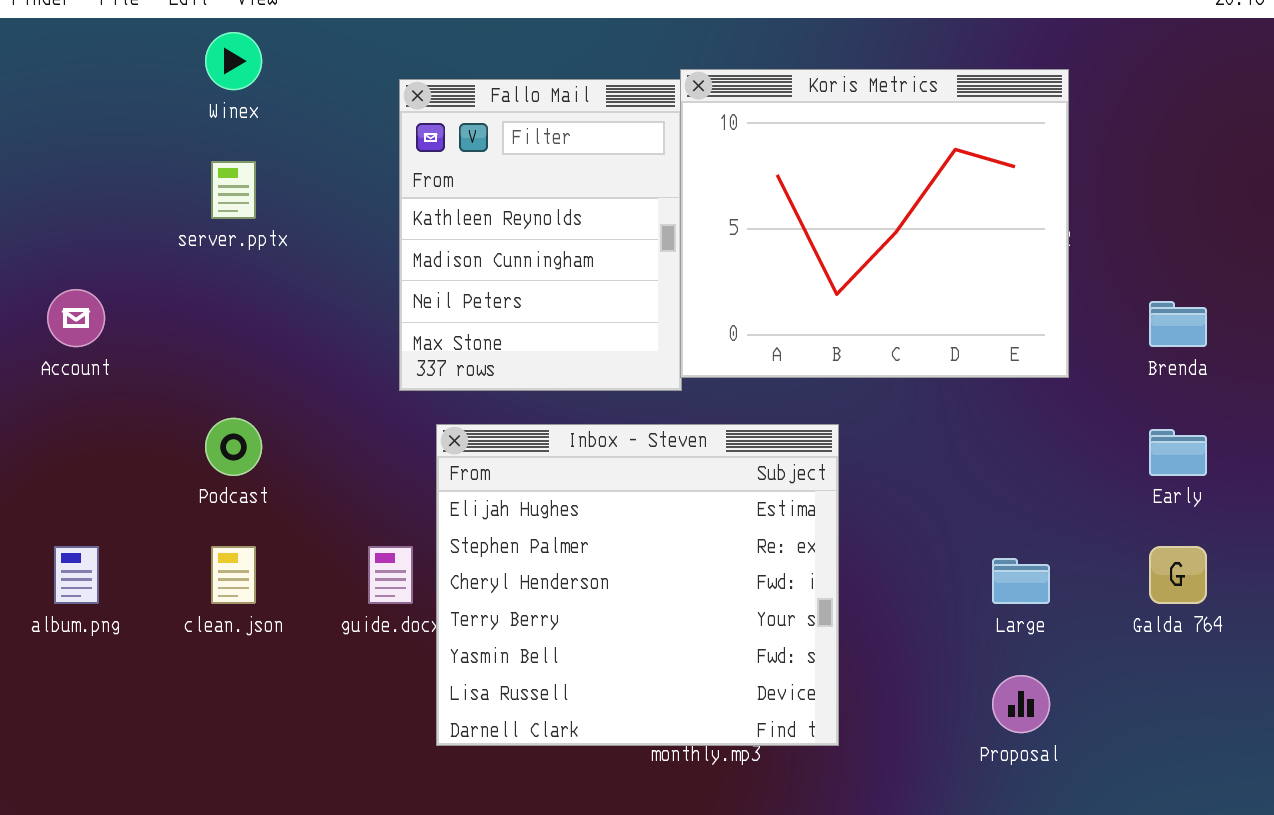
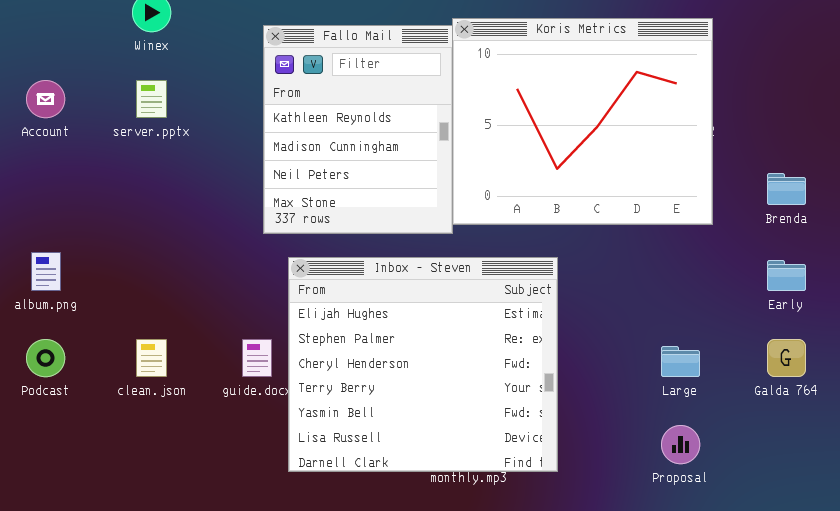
Account: [47,289,105,347] -> [26,80,65,118], moved
Podcast: [205,418,262,476] -> [26,339,65,377], moved
album.png: [54,546,99,604] -> [31,252,61,291], moved

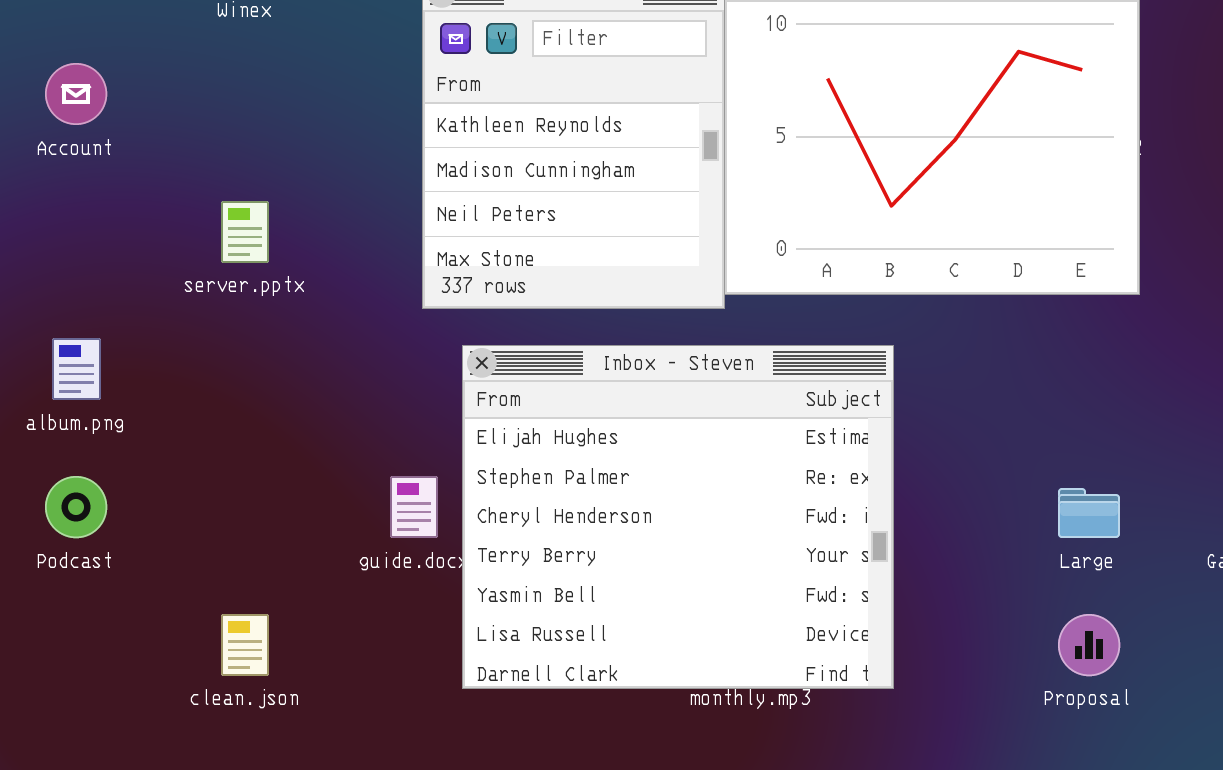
server.pptx: [136,80,167,118] -> [221,201,269,263], moved
clean.json: [136,339,167,377] -> [221,614,269,676], moved

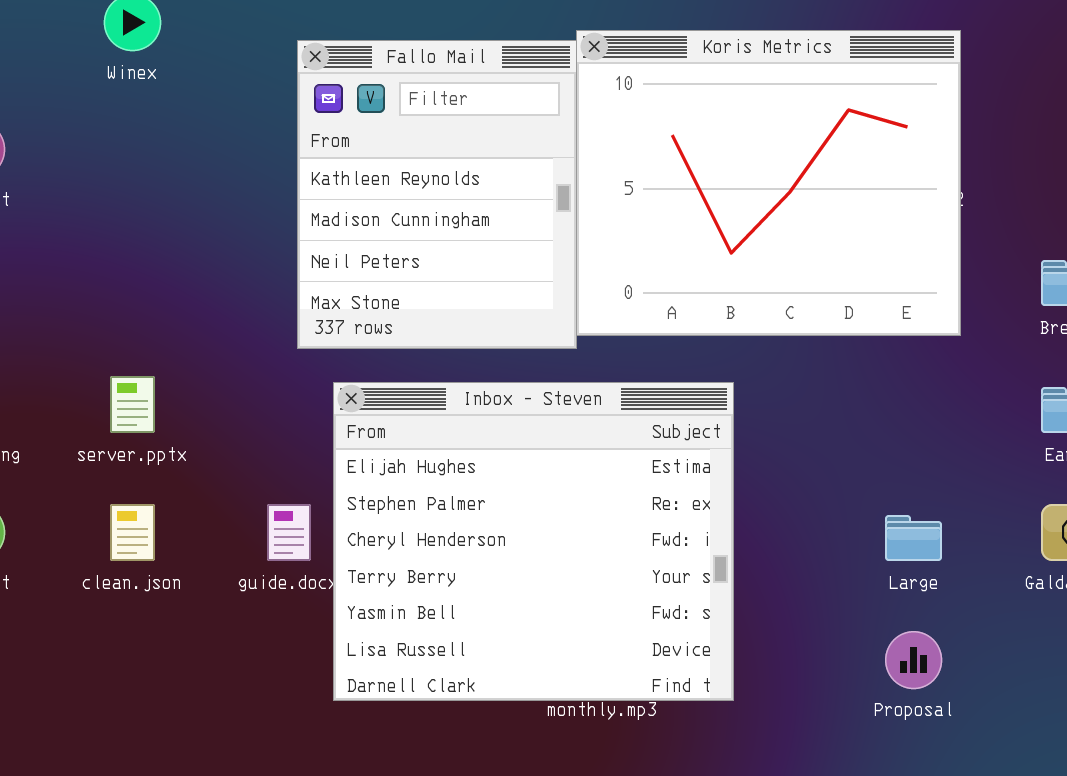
server.pptx: [221,201,269,263] -> [110,376,155,433], moved
clean.json: [221,614,269,676] -> [110,504,155,561], moved

